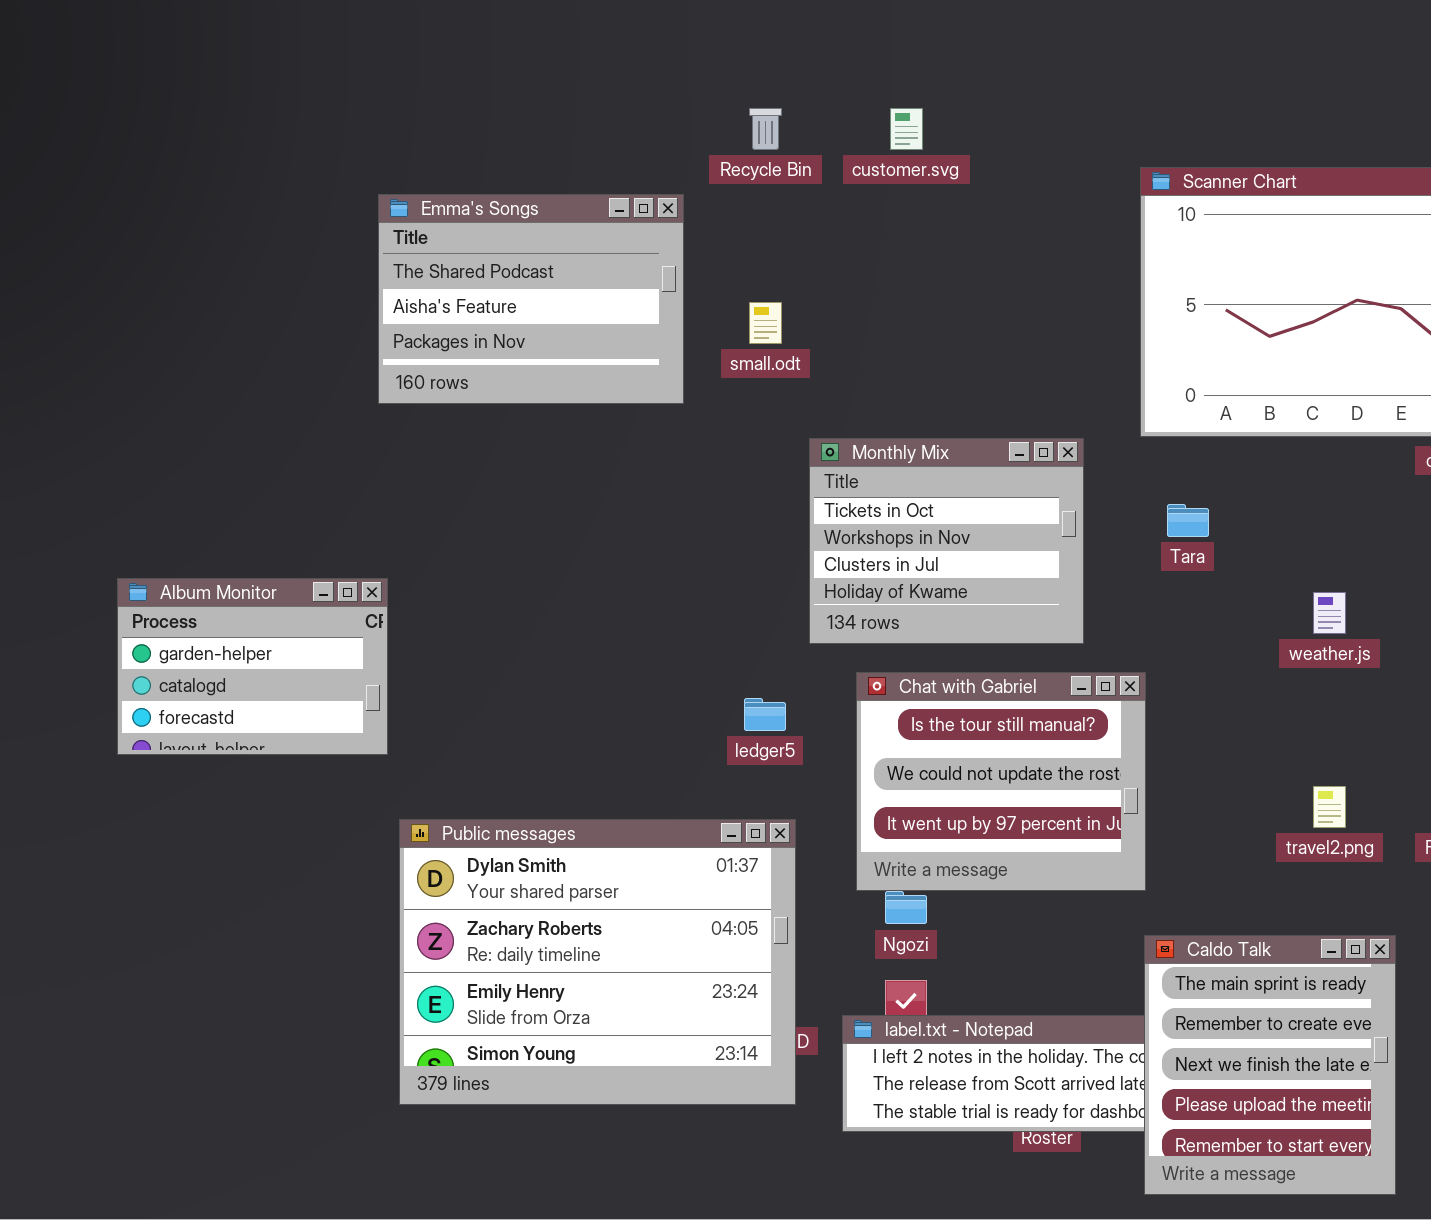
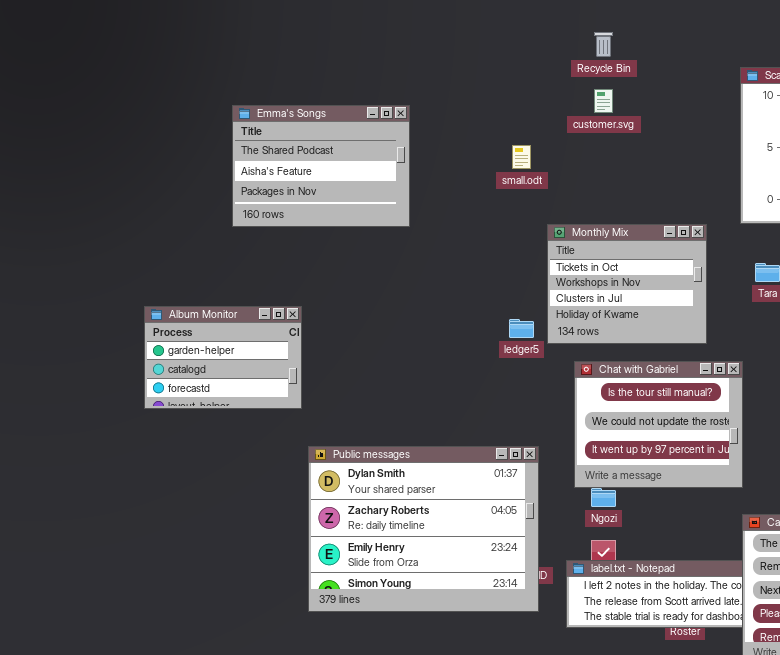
Recycle Bin: [749,108,782,150] -> [594,32,613,57], moved
customer.svg: [890,108,923,150] -> [594,89,613,113], moved
Emma's Songs: [378,194,684,404] -> [232,105,410,227], moved
ledger5: [744,698,786,731] -> [509,319,534,338], moved

